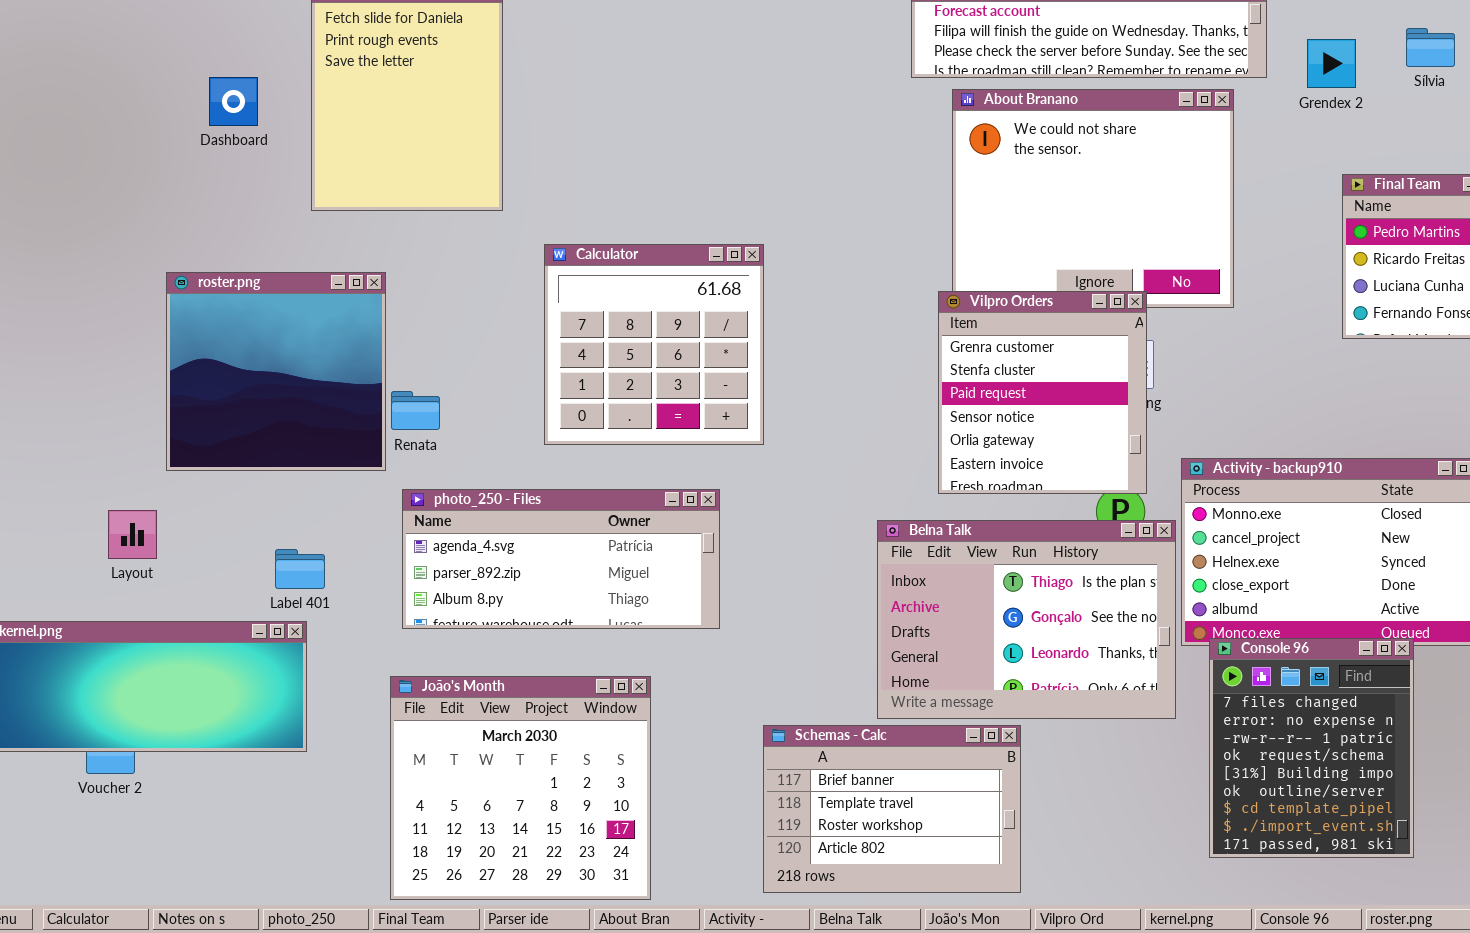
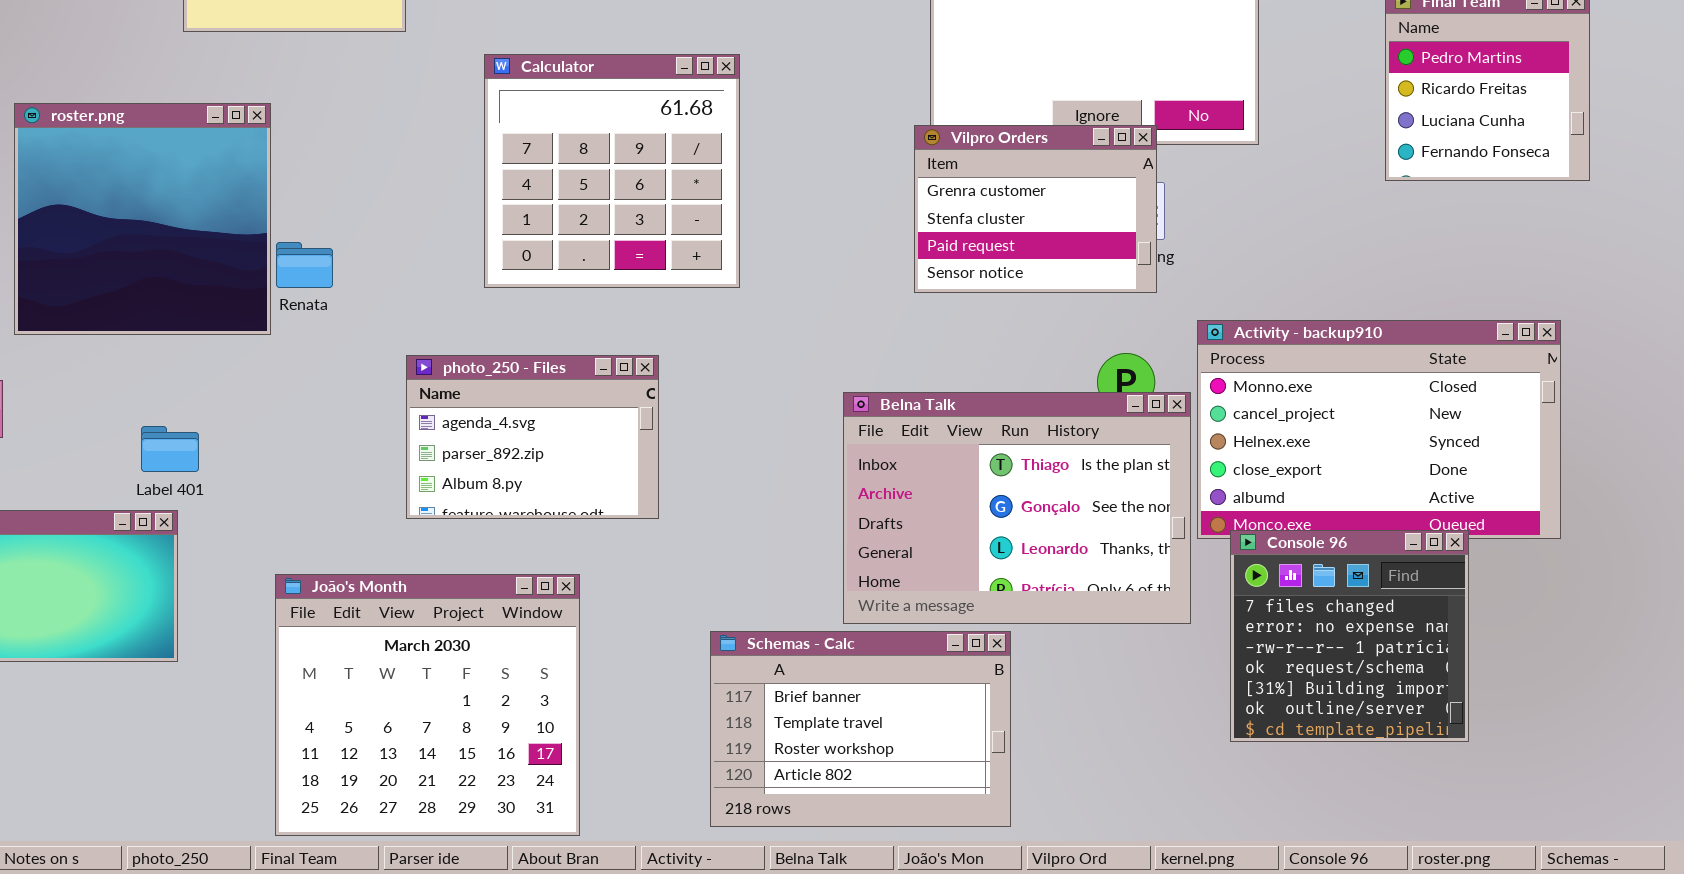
Calculator: [544,244,764,445] -> [484,54,740,288], moved
Vilpro Orders: [938,291,1147,494] -> [914,125,1157,293], resized
photo_250 - Files: [402,489,720,629] -> [406,355,659,519], resized
Console 96: [1209,638,1414,858] -> [1230,530,1469,742], resized

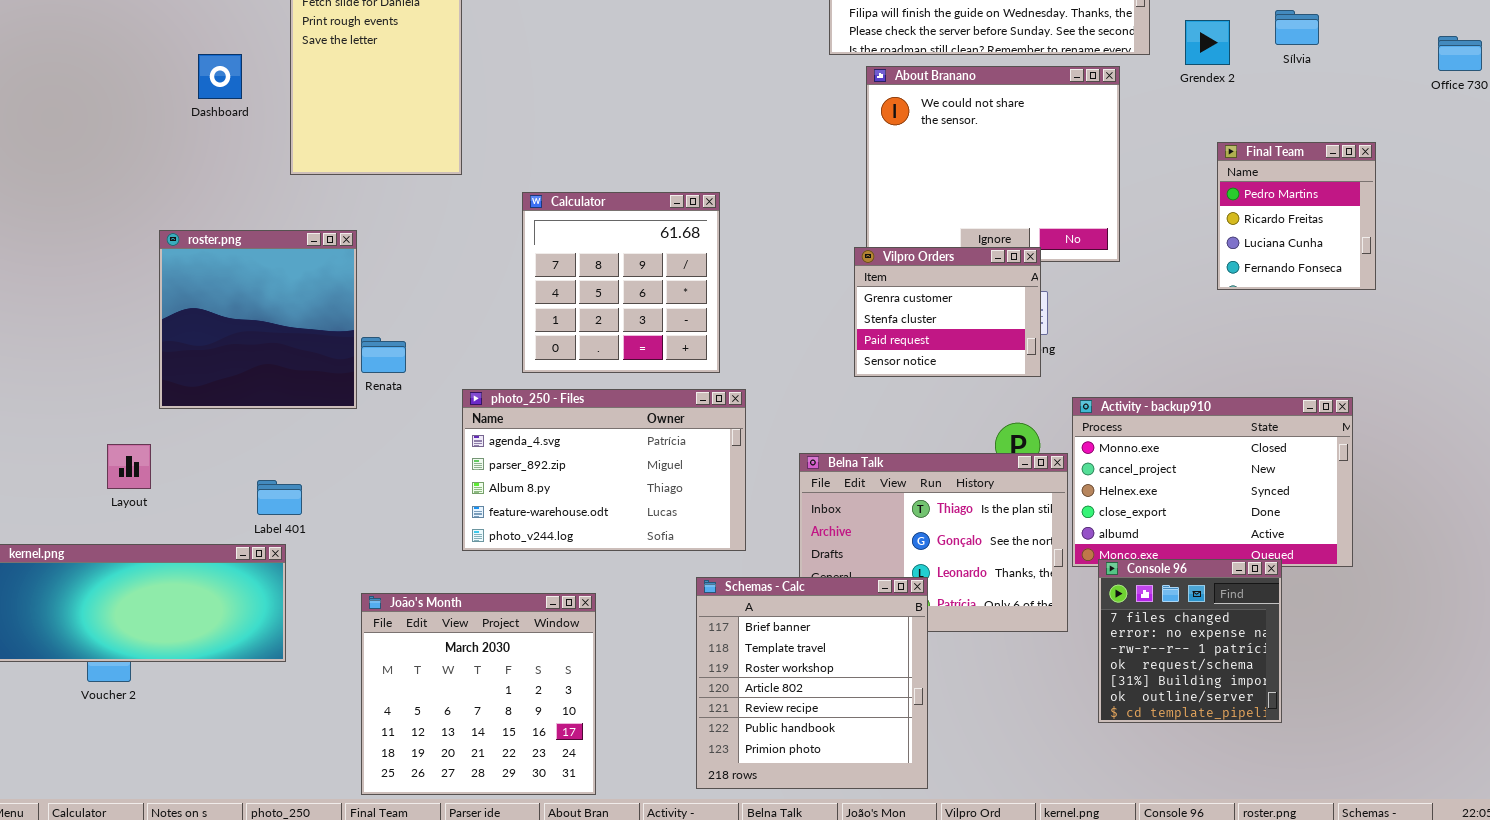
photo_250 - Files: [406,355,659,519] -> [462,389,746,551], resized
Schemas - Calc: [710,631,1011,827] -> [696,577,928,789], resized

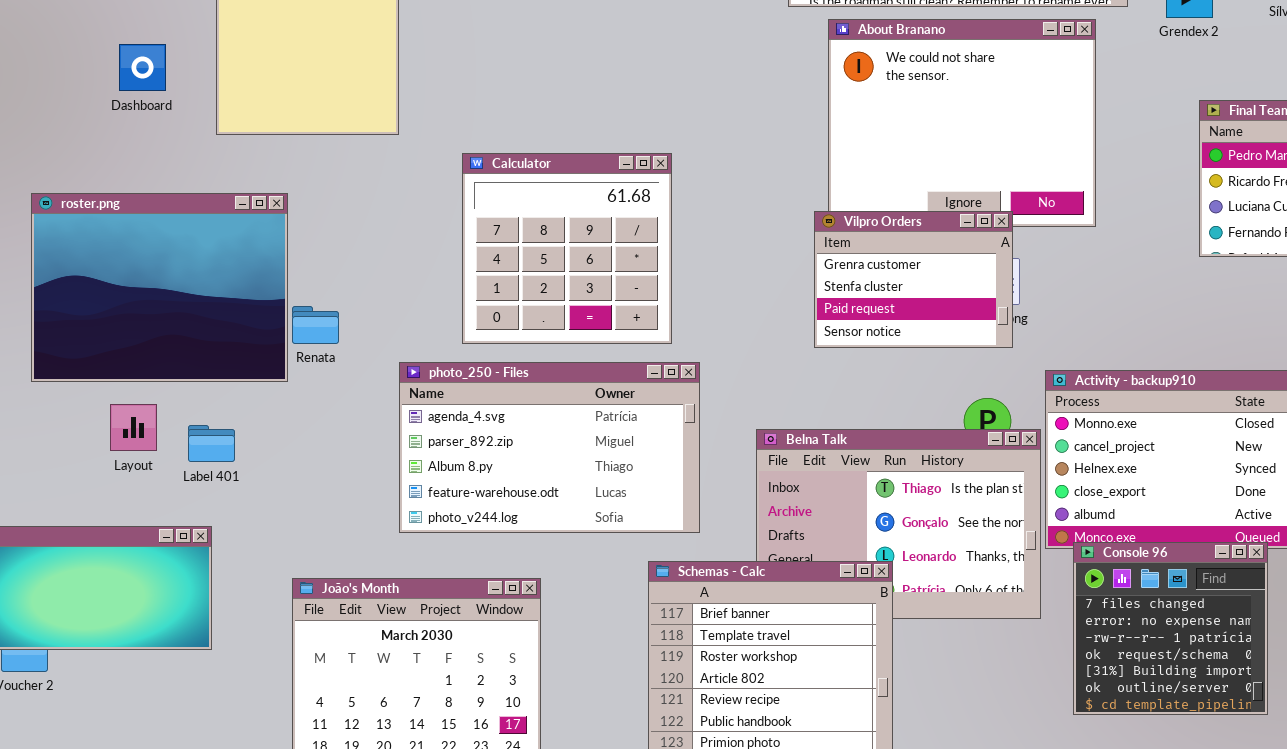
Dashboard: [198,54,242,99] -> [119,44,166,91], moved
roster.png: [159,230,357,409] -> [31,193,288,382], resized
Layout: [107,444,151,489] -> [110,404,157,451], moved
Label 401: [257,480,302,515] -> [188,425,235,462], moved

